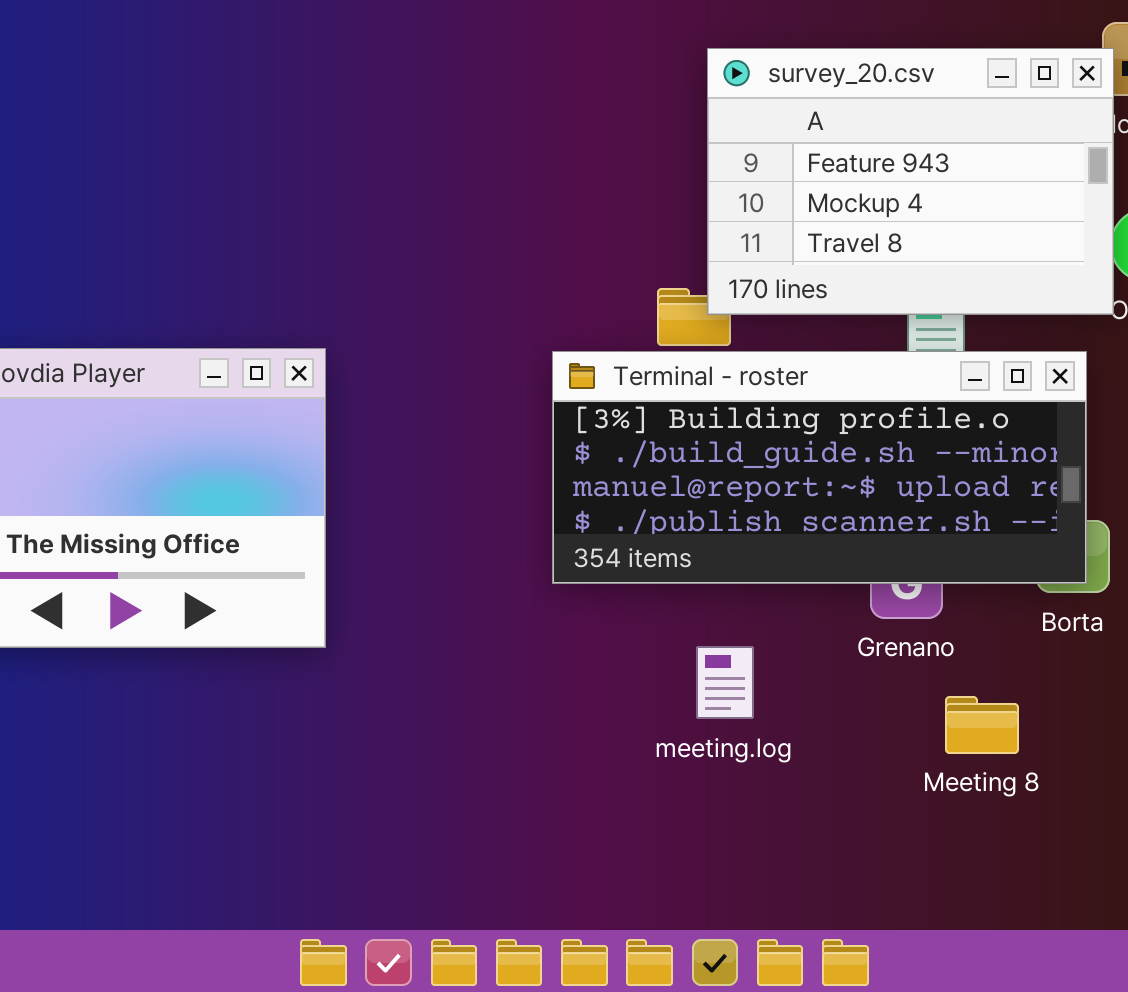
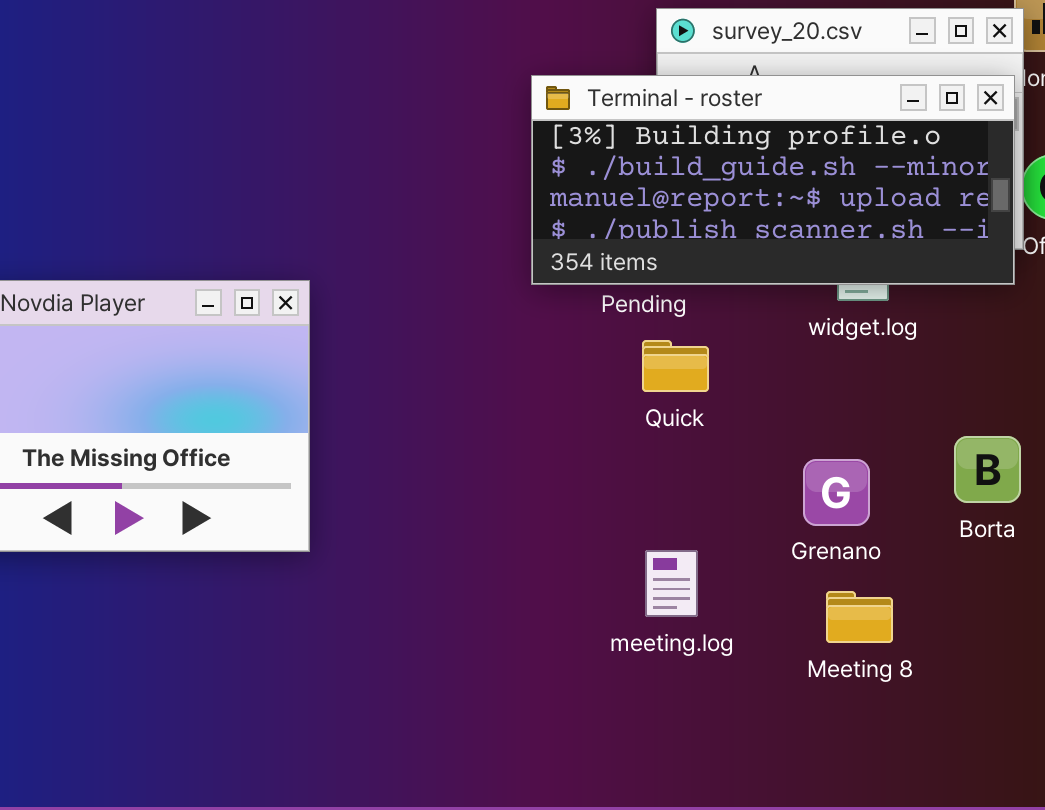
Terminal - roster: [552,351,1087,584] -> [531,75,1015,285], moved
Meeting 8: [945,696,1019,754] -> [826,591,893,643], moved

